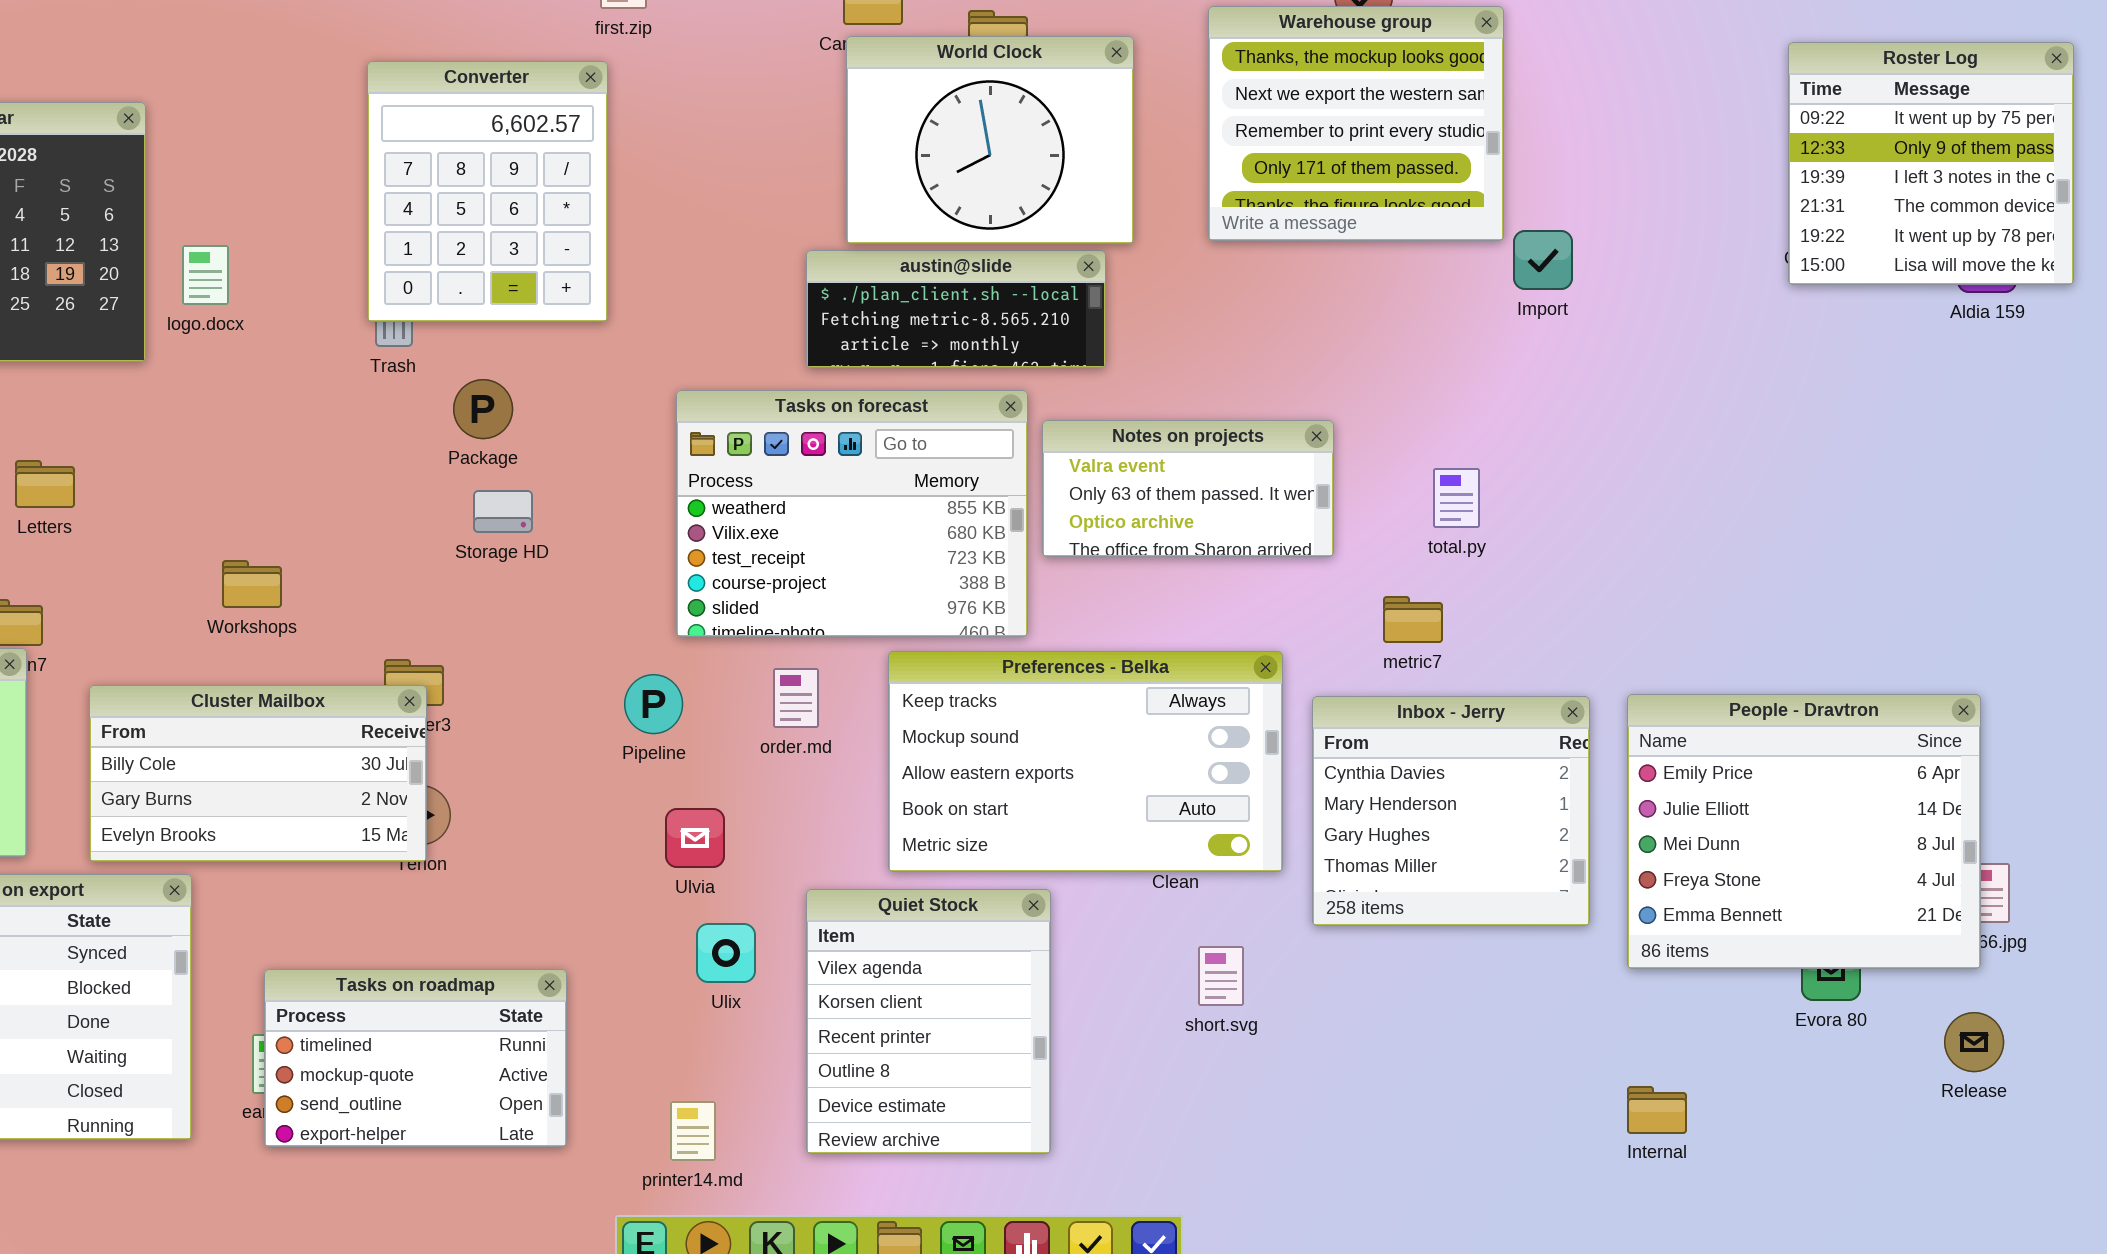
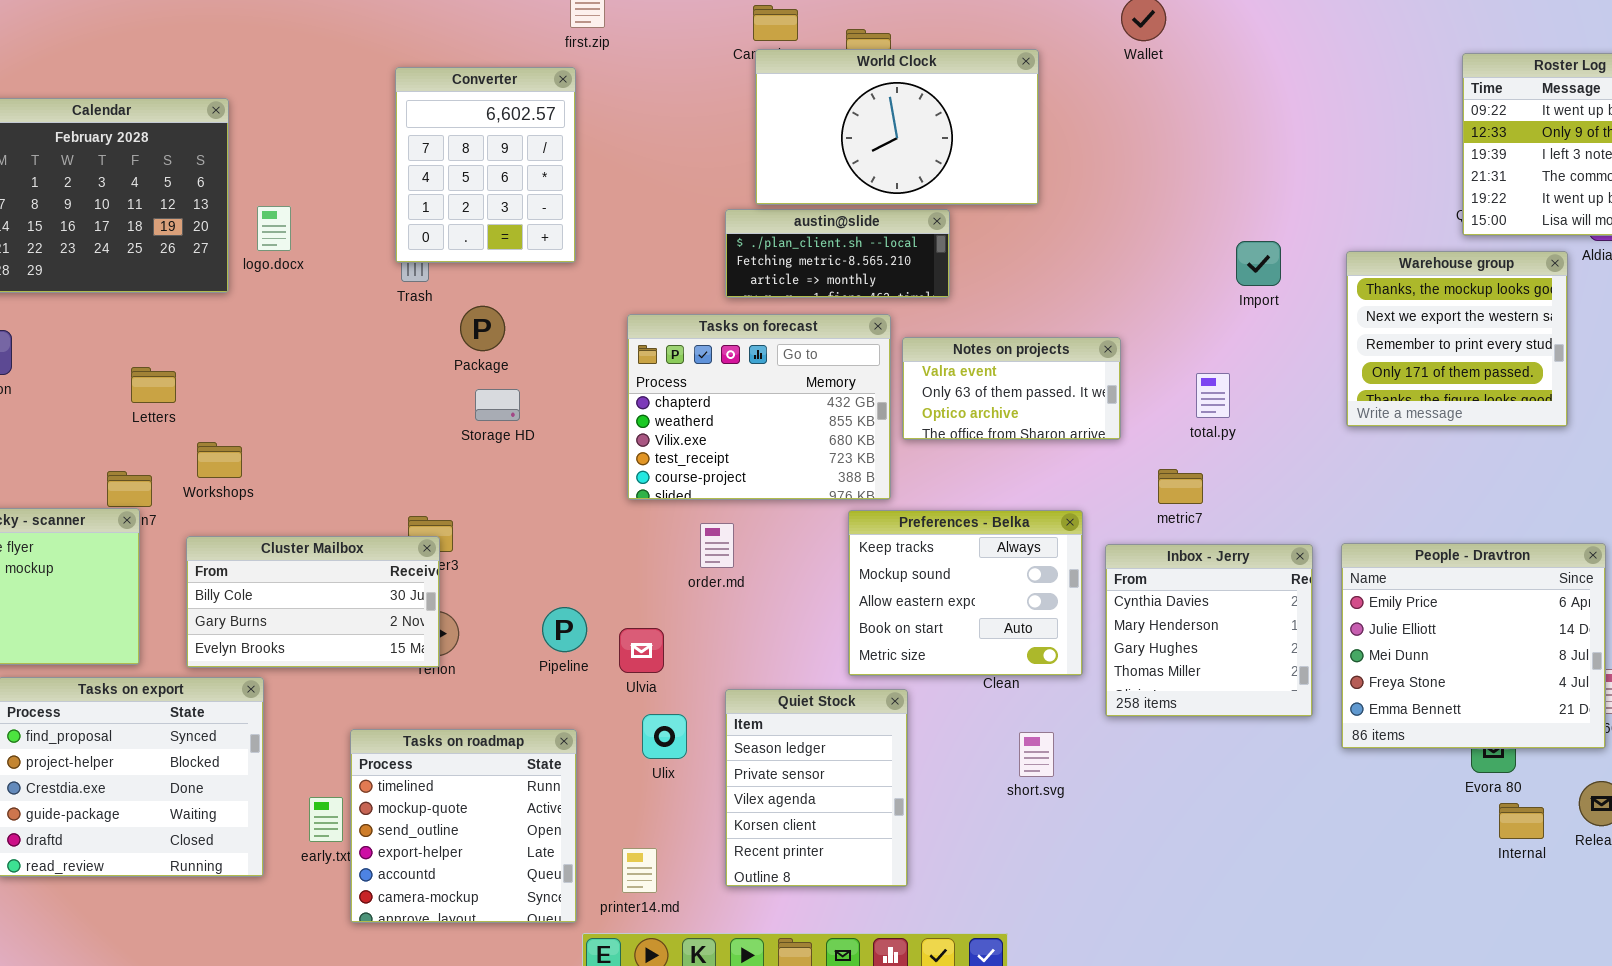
Warehouse group: [1208,6,1504,241] -> [1346,251,1568,427], moved
World Clock: [846,36,1134,244] -> [755,49,1039,205], resized
Import: [1513,230,1573,290] -> [1236,241,1281,286], moved
Tasks on forecast: [676,390,1028,637] -> [627,314,891,500], scrolled up 1 row
Workshops: [222,560,282,608] -> [197,442,242,478], moved
Preferences - Belka: [888,651,1283,872] -> [848,510,1083,676], resized
Pipeline: [624,674,683,734] -> [542,607,587,652], moved
Quiet Stock: [806,889,1051,1154] -> [725,689,908,887], scrolled up 2 rows
Tasks on roadmap: [264,969,567,1147] -> [350,729,577,923], moved, resized
Internal: [1627,1086,1687,1134] -> [1499,803,1544,839], moved

